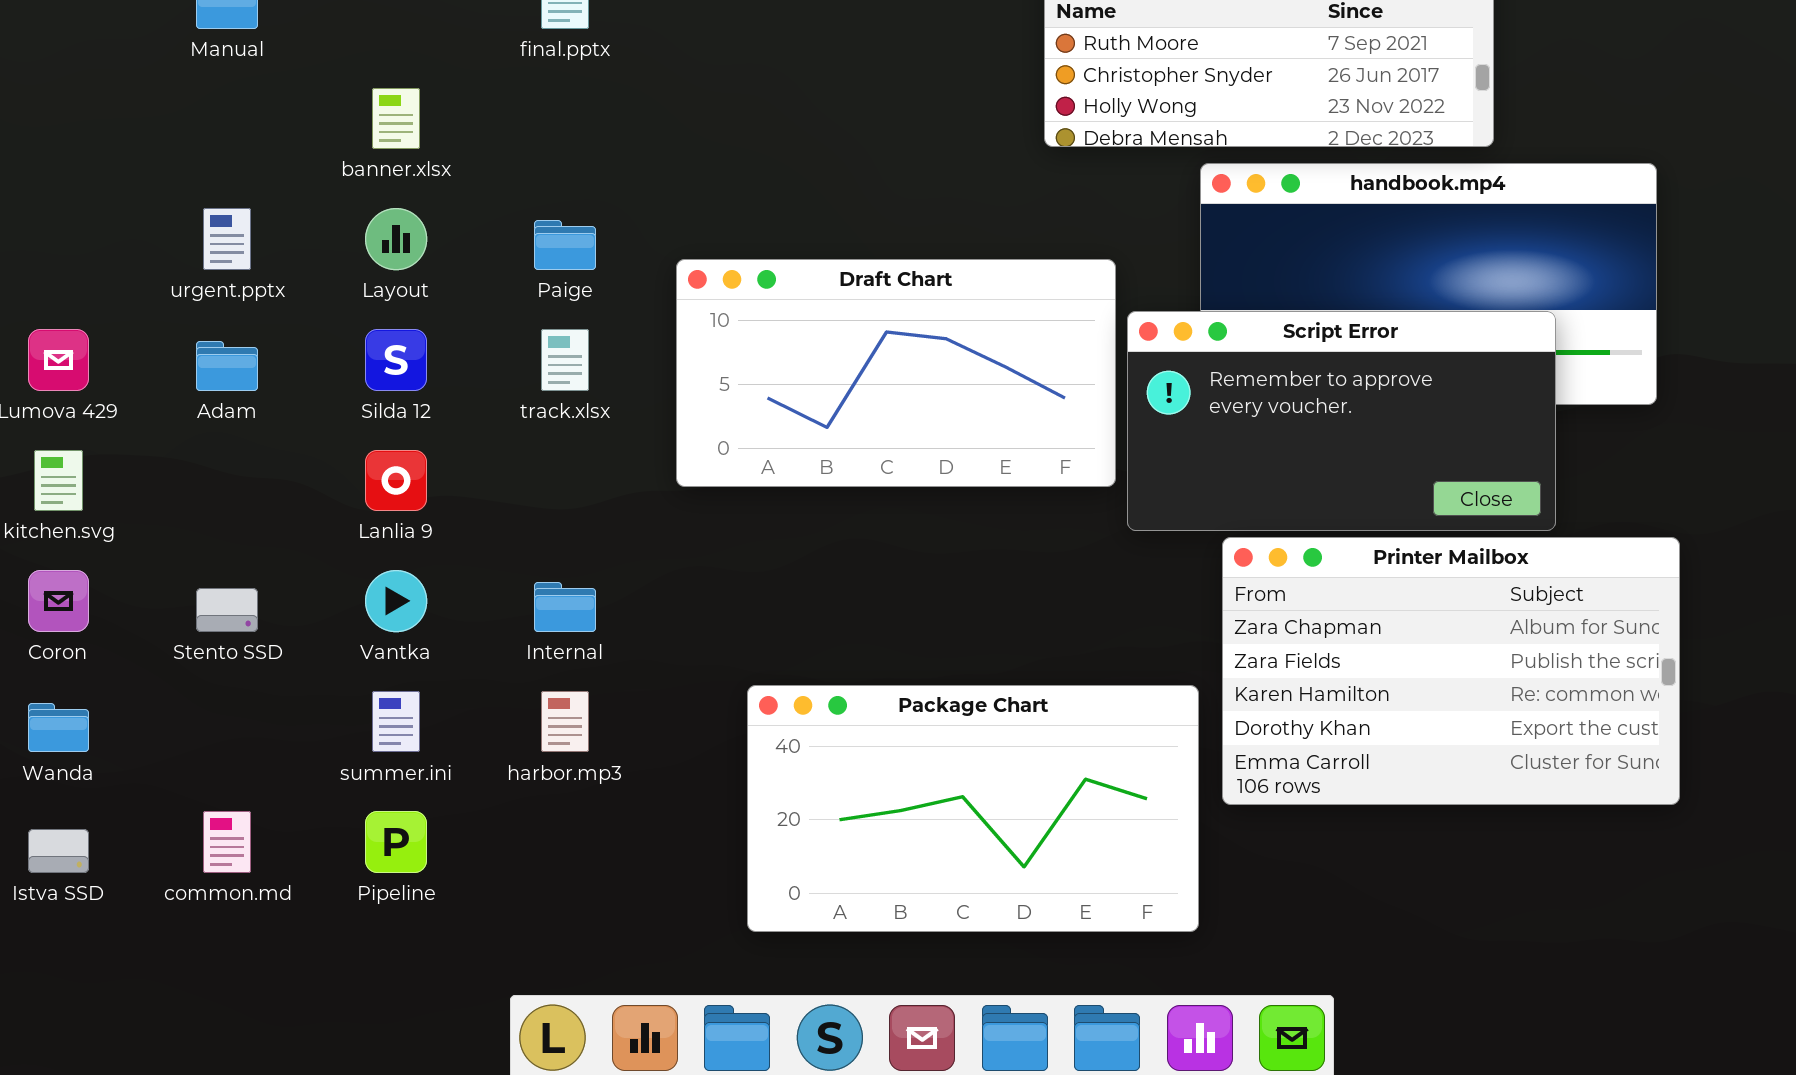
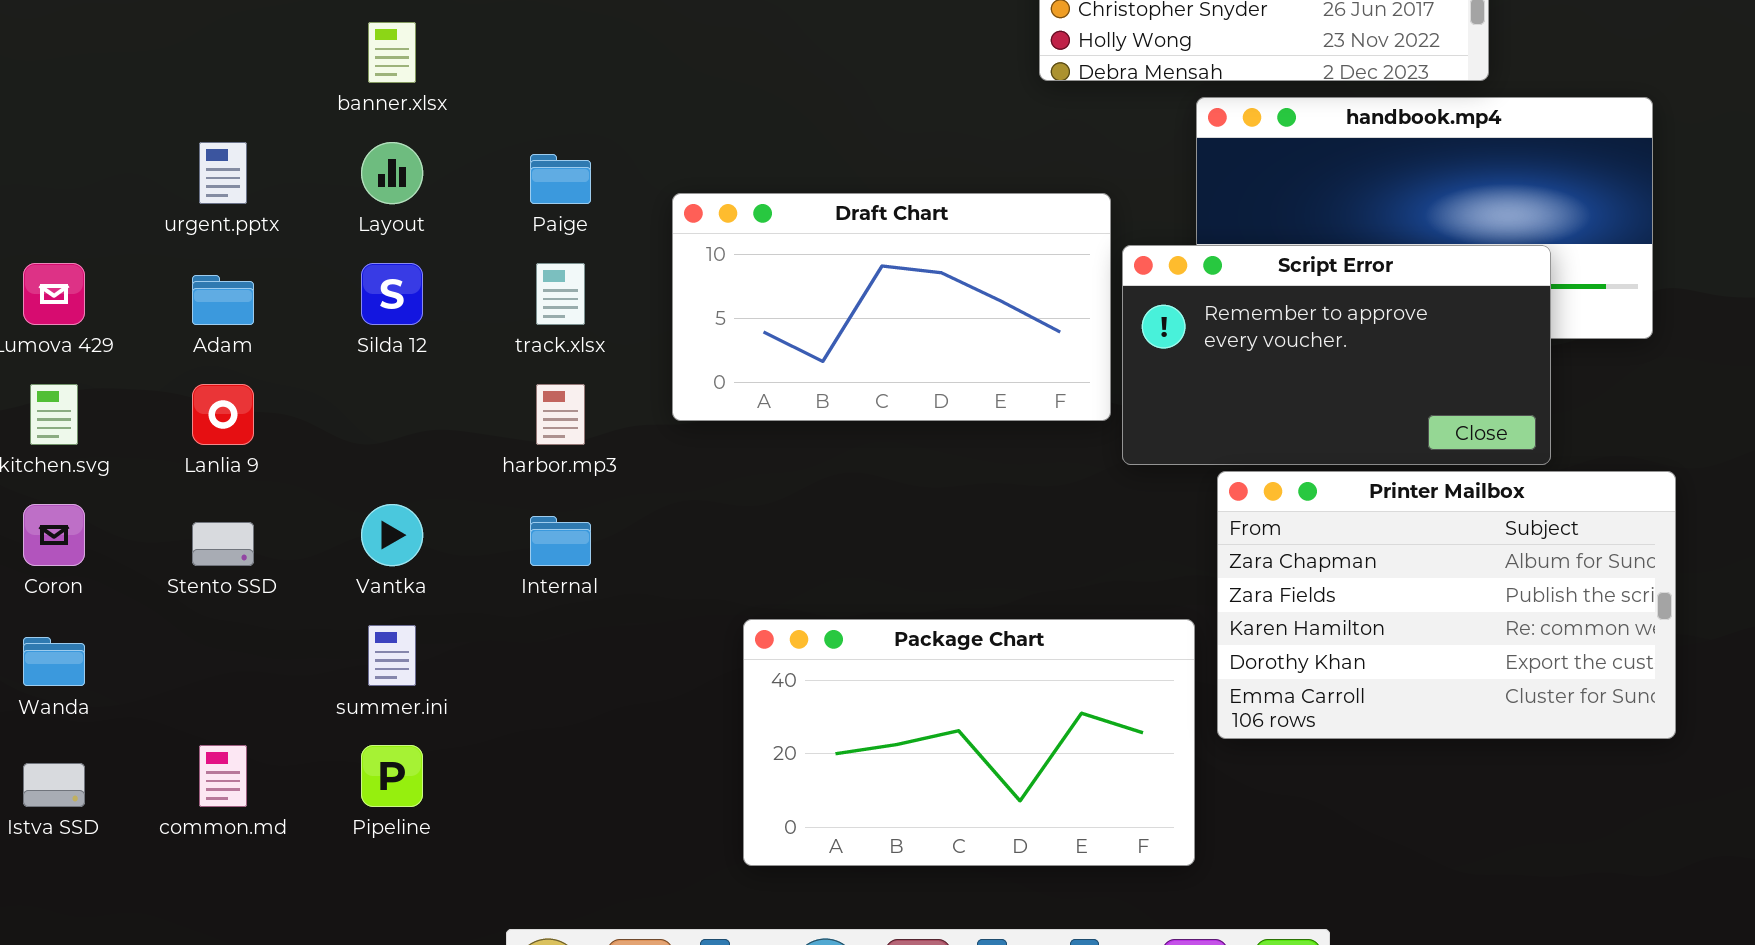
Lanlia 9: [365,450,427,511] -> [192,384,254,445], moved
harbor.mp3: [541,691,589,752] -> [536,384,585,445], moved

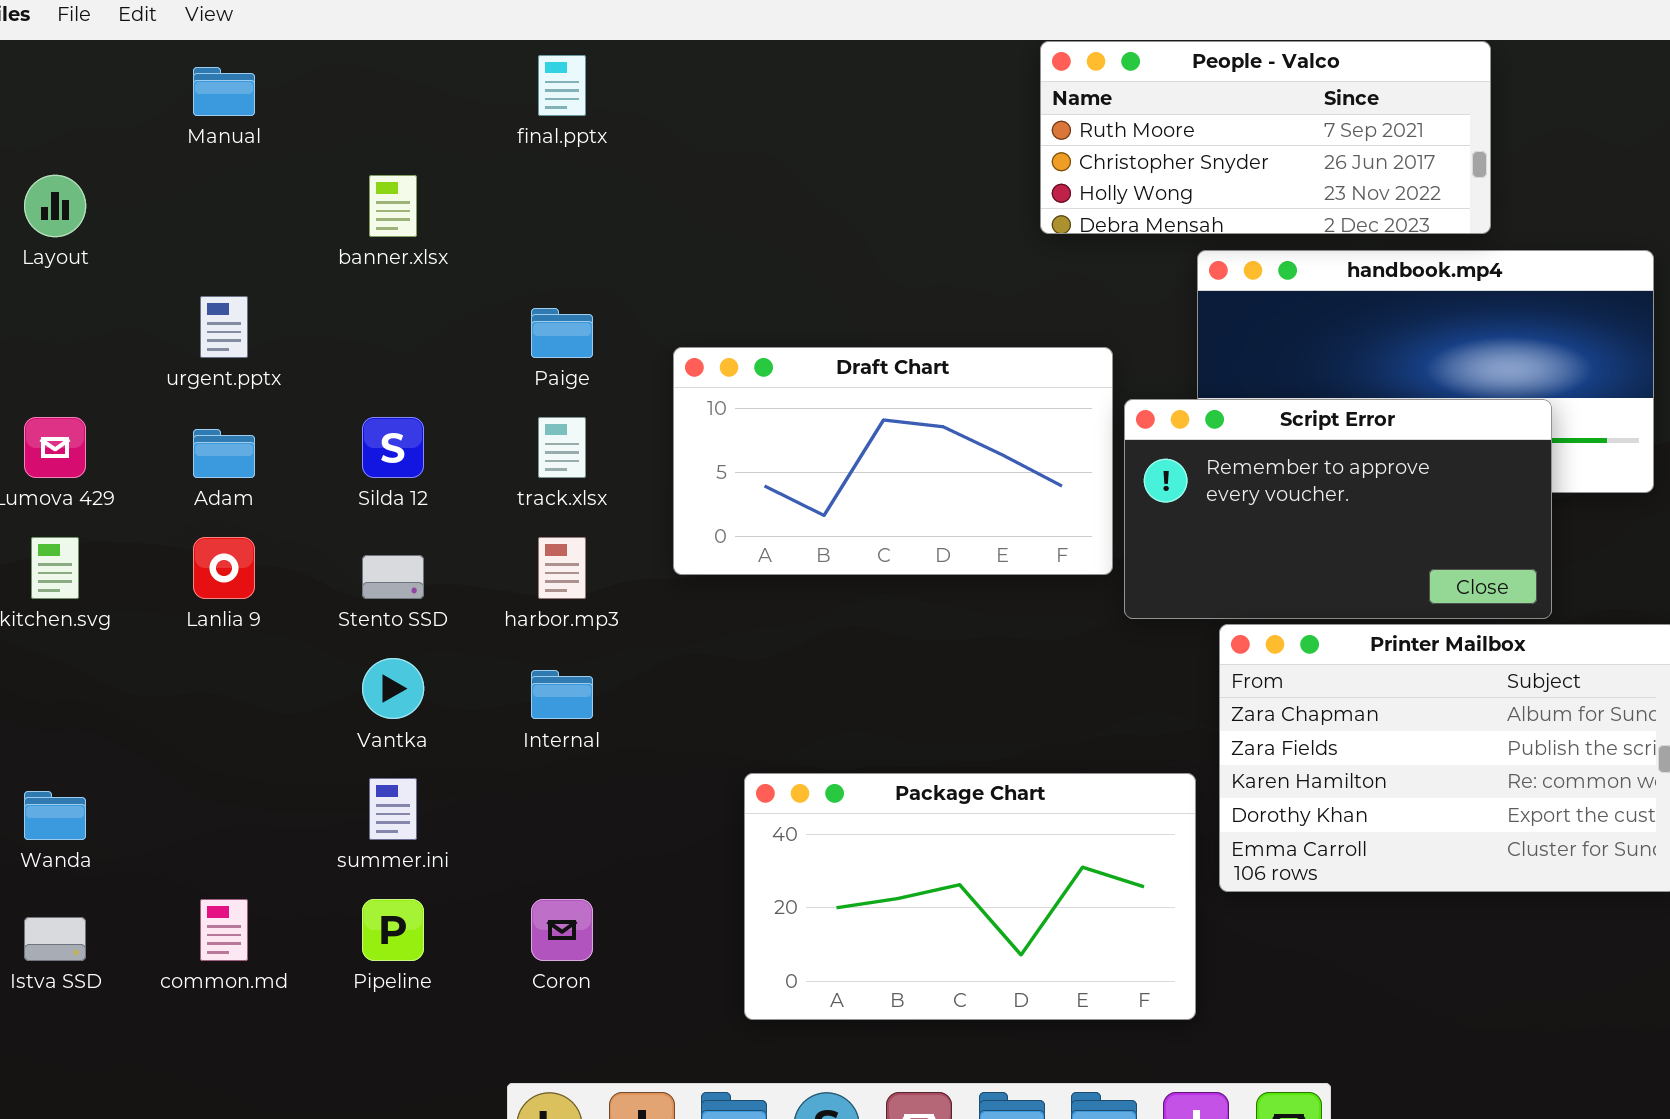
Layout: [361,142,423,204] -> [24,175,86,237], moved
Coron: [23,504,85,566] -> [531,899,593,961], moved
Stento SSD: [192,522,254,566] -> [362,555,424,599], moved

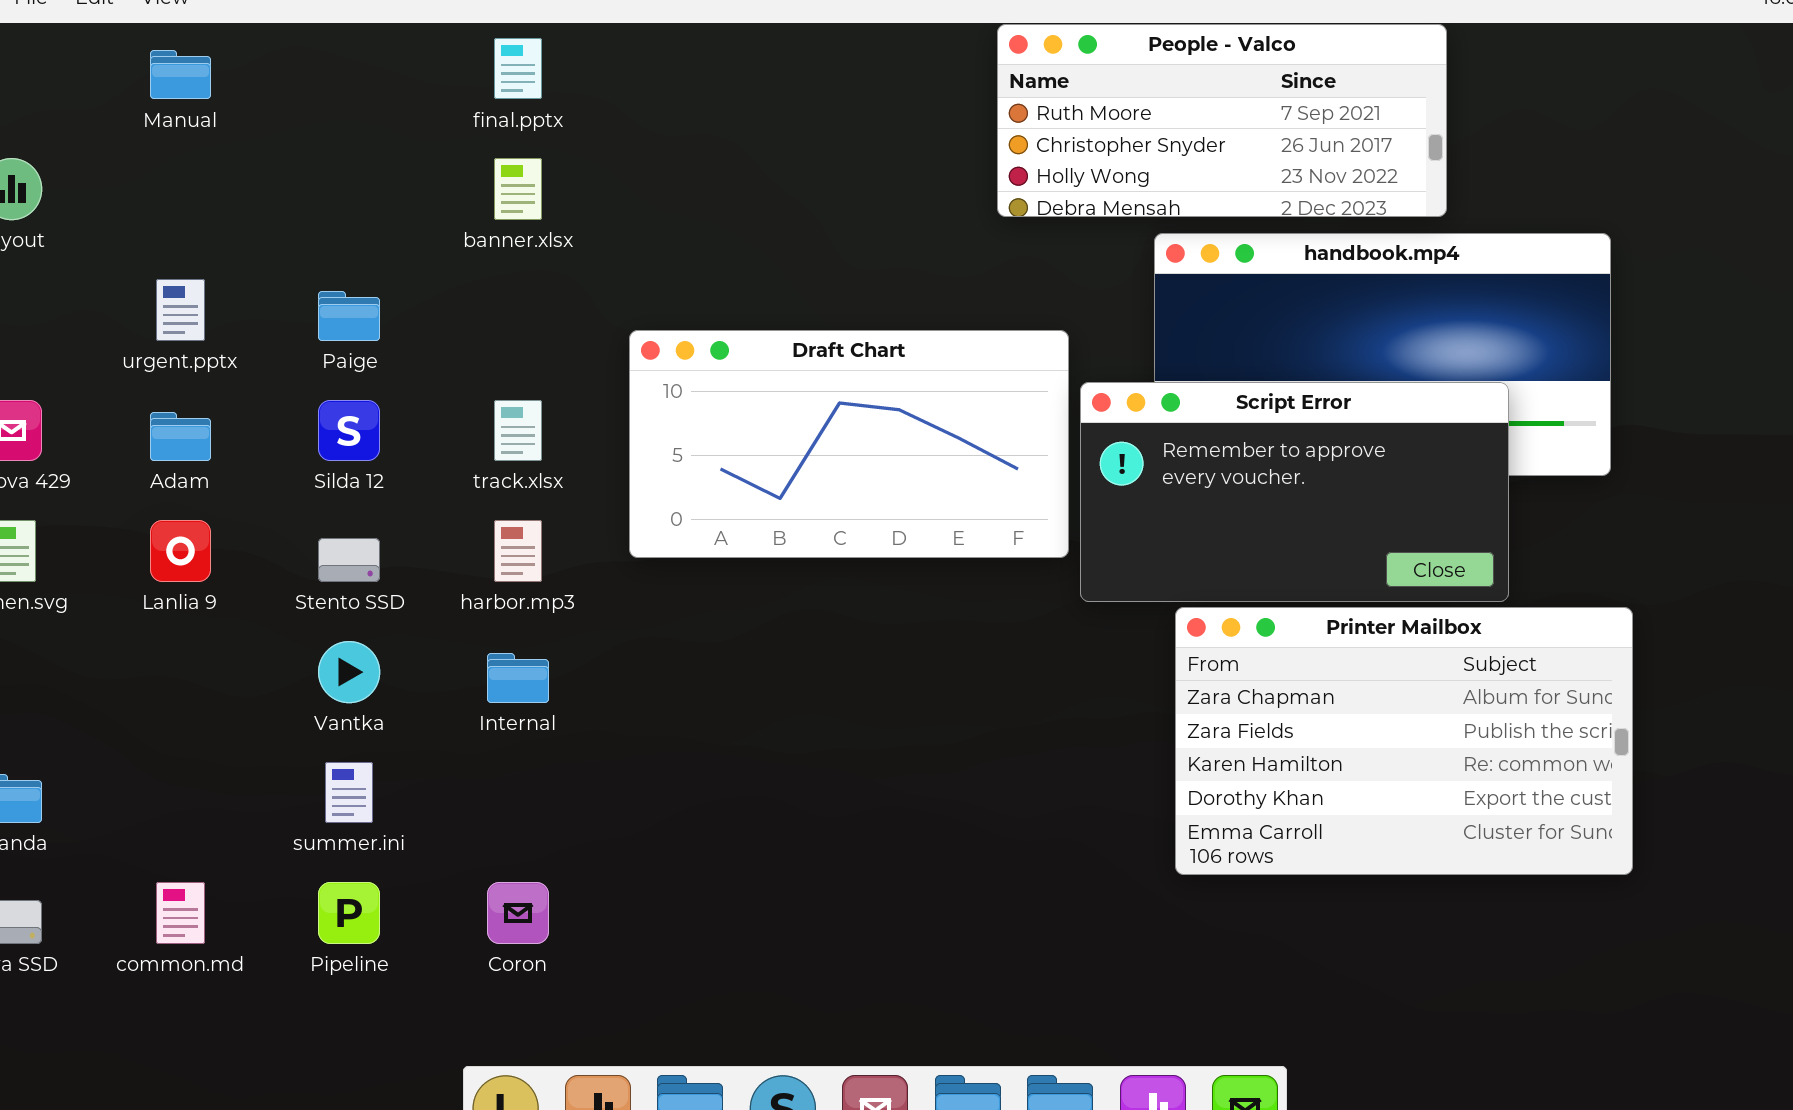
banner.xlsx: [369,175,417,237] -> [494,158,542,220], moved
Paige: [531,308,593,358] -> [318,291,380,341], moved
Package Chart: [744,773,1196,1020] -> none, closed

